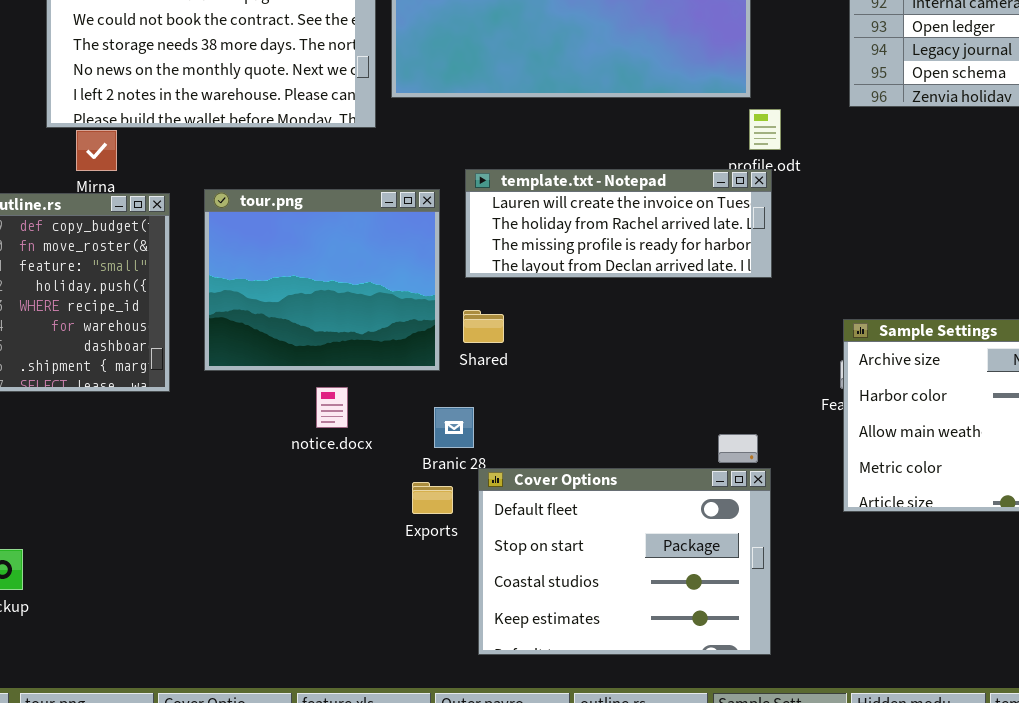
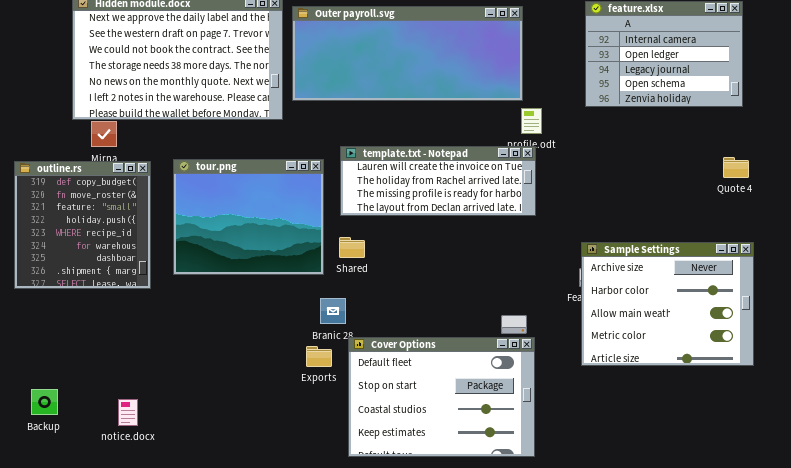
notice.docx: [316,387,348,428] -> [118,399,138,426], moved

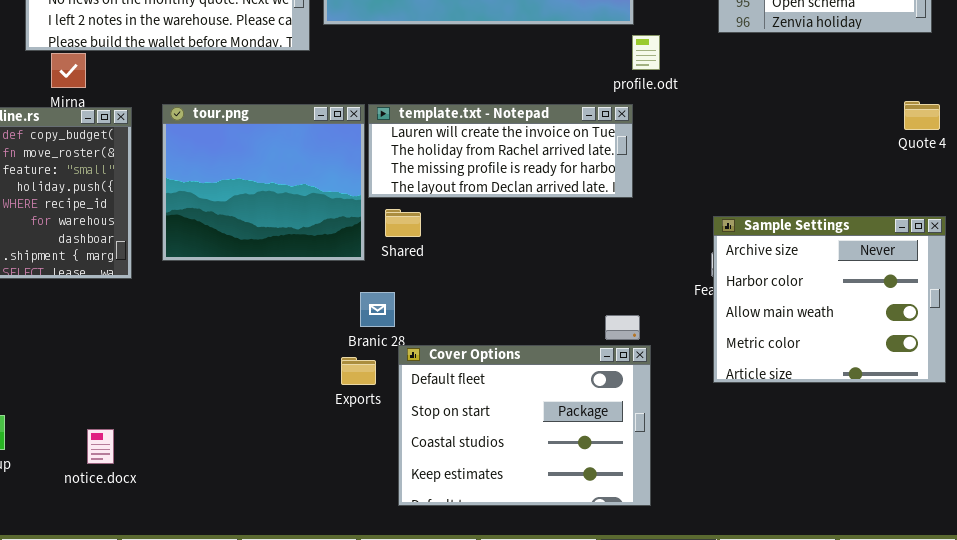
template.txt - Notepad: [340,146,536,216] -> [368,104,633,198], moved

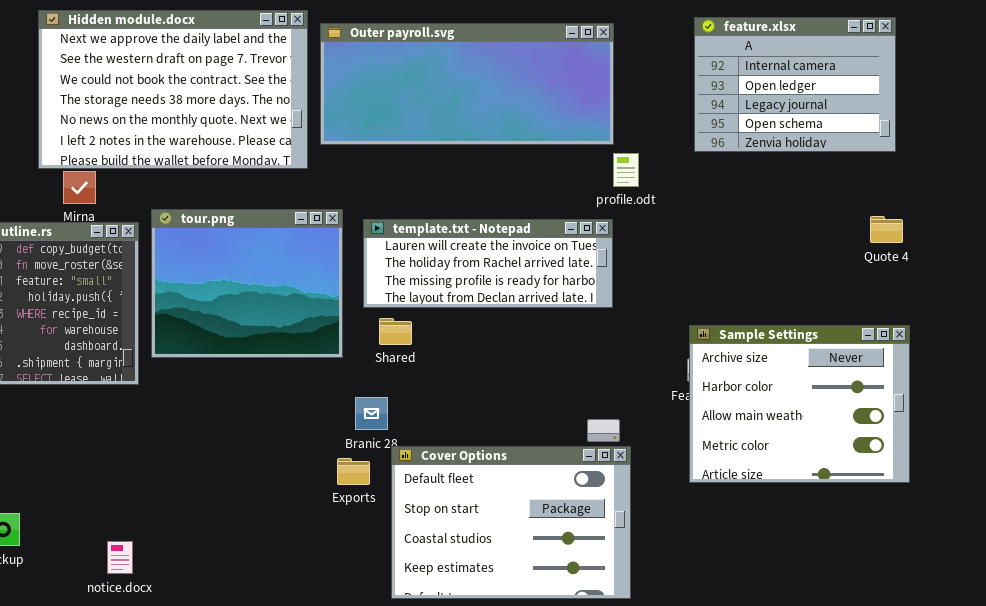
tour.png: [162,104,365,261] -> [151,209,343,358], moved
notice.docx: [87,429,114,464] -> [107,541,133,574], moved

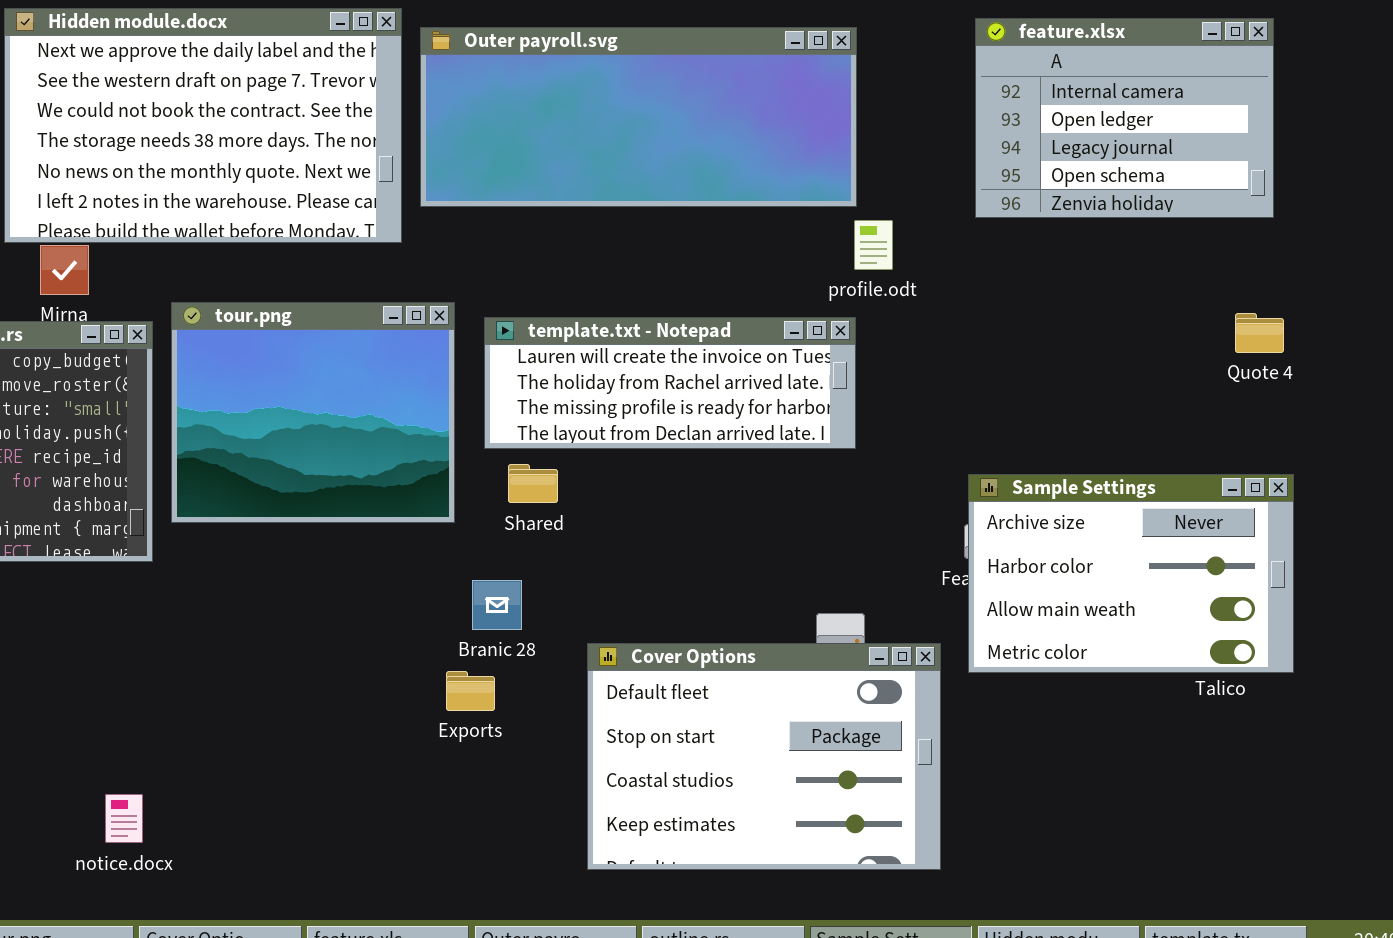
Sample Settings: [689,325,910,483] -> [968,474,1294,673], resized
Cover Options: [391,446,631,599] -> [587,643,941,870], moved

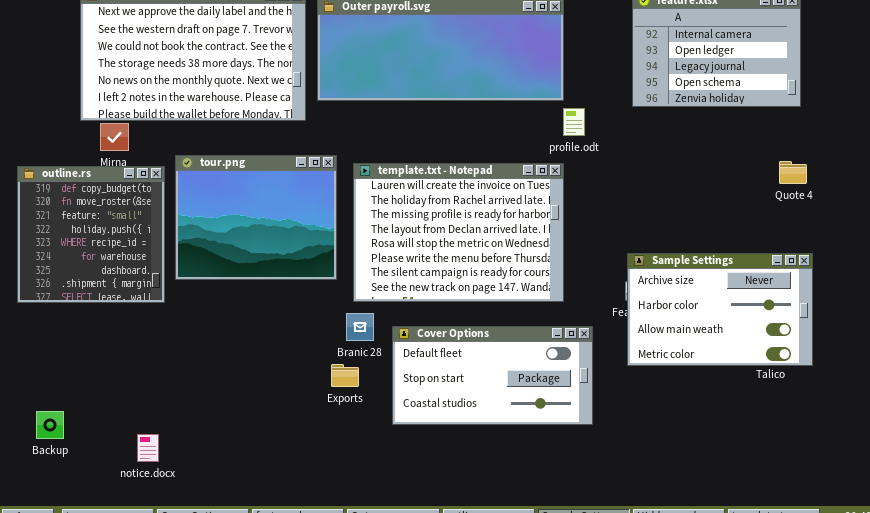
template.txt - Notepad: [484,317,856,449] -> [353,163,564,302], resized
Cover Options: [587,643,941,870] -> [392,326,593,425], moved, resized

